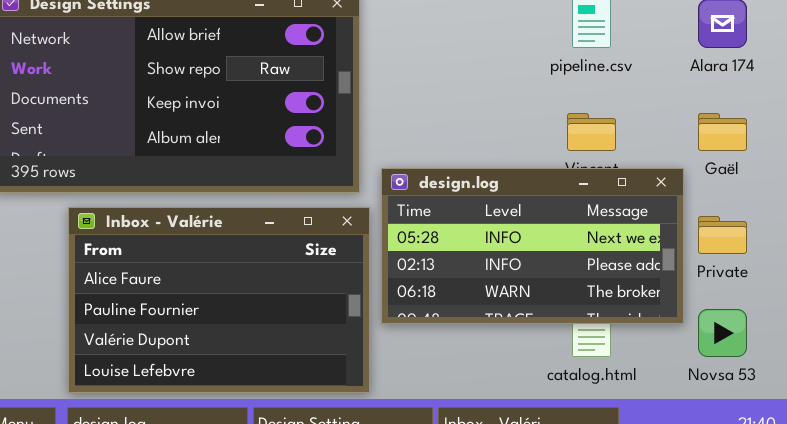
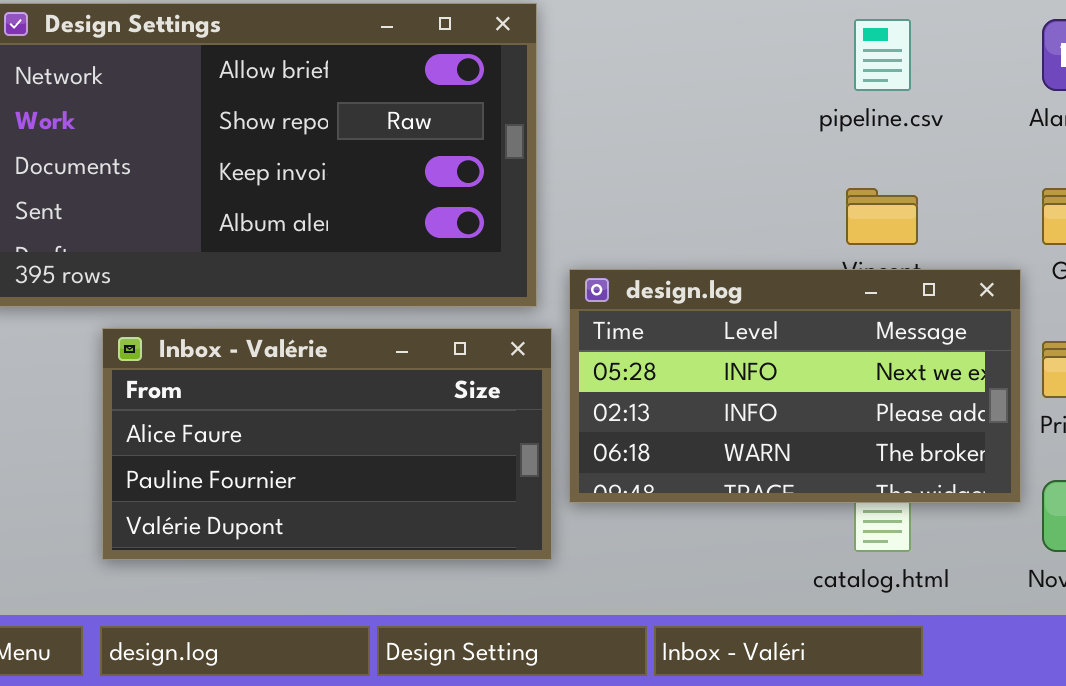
Inbox - Valérie: [68,207,370,393] -> [102,328,552,560], resized

